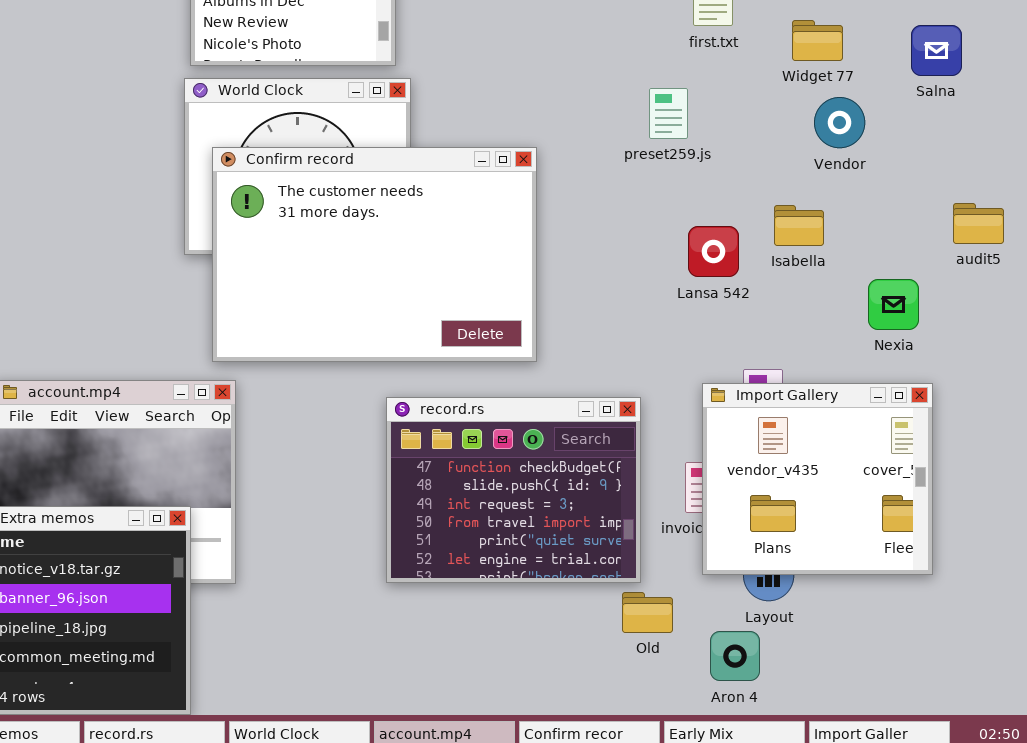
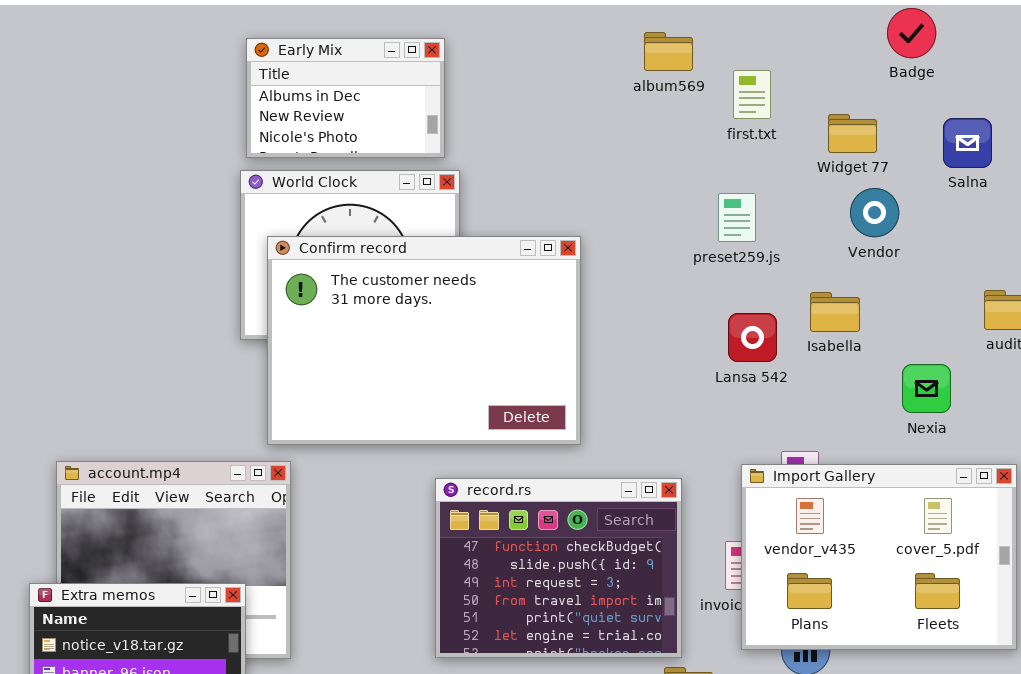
preset259.js: [649,88,688,139] -> [718,193,756,242], moved
Import Gallery: [702,383,933,575] -> [741,464,1017,650], resized

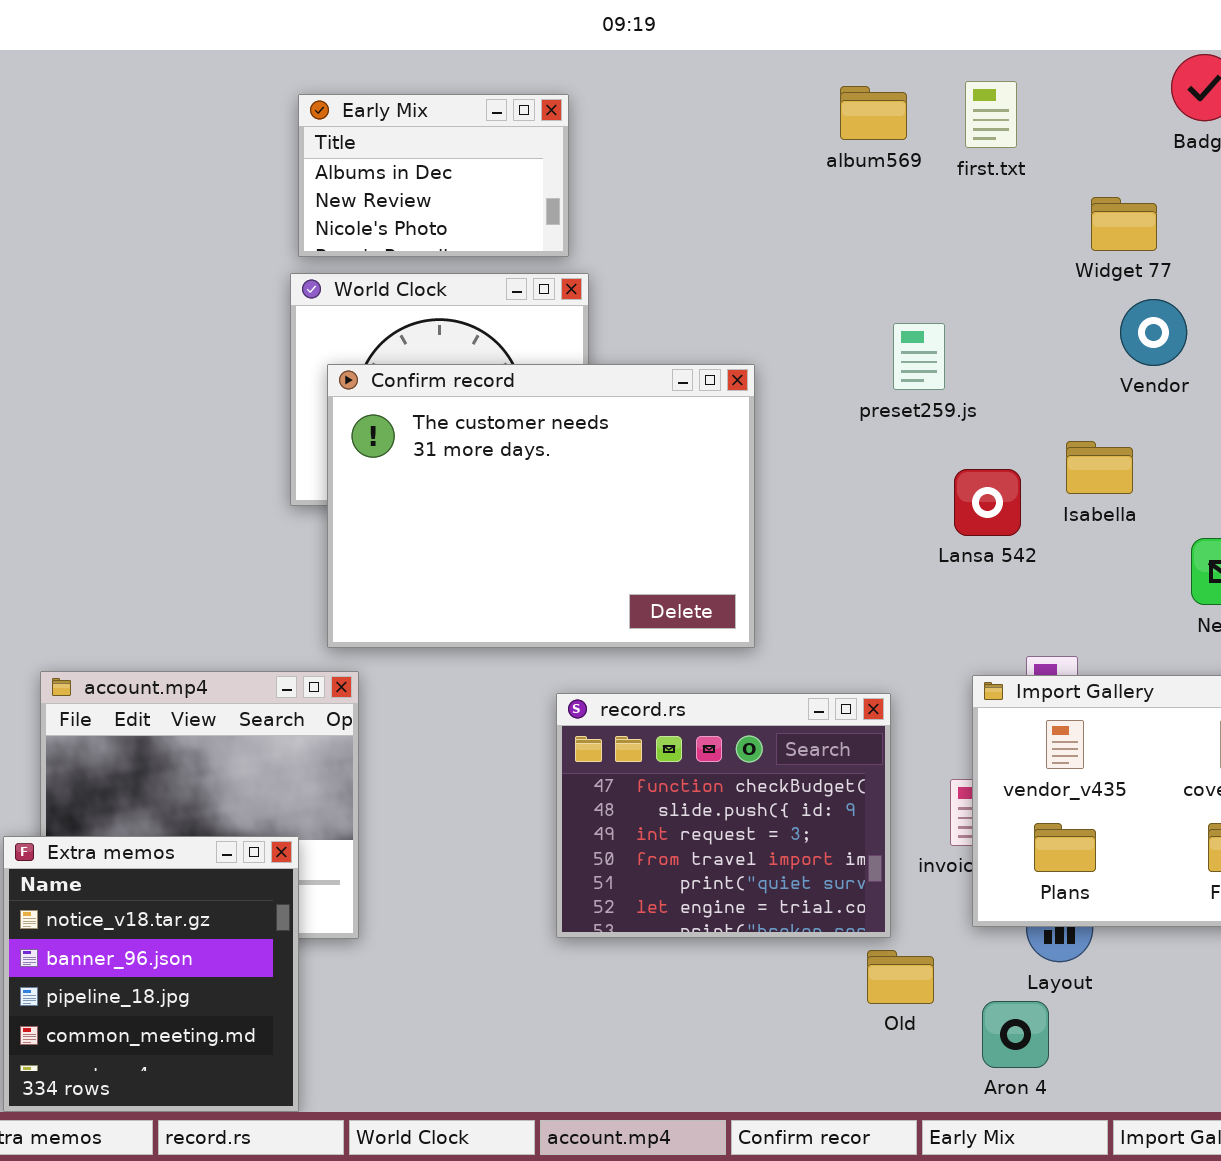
first.txt: [733,70,771,119] -> [965,81,1017,148], moved
preset259.js: [718,193,756,242] -> [893,323,945,390], moved

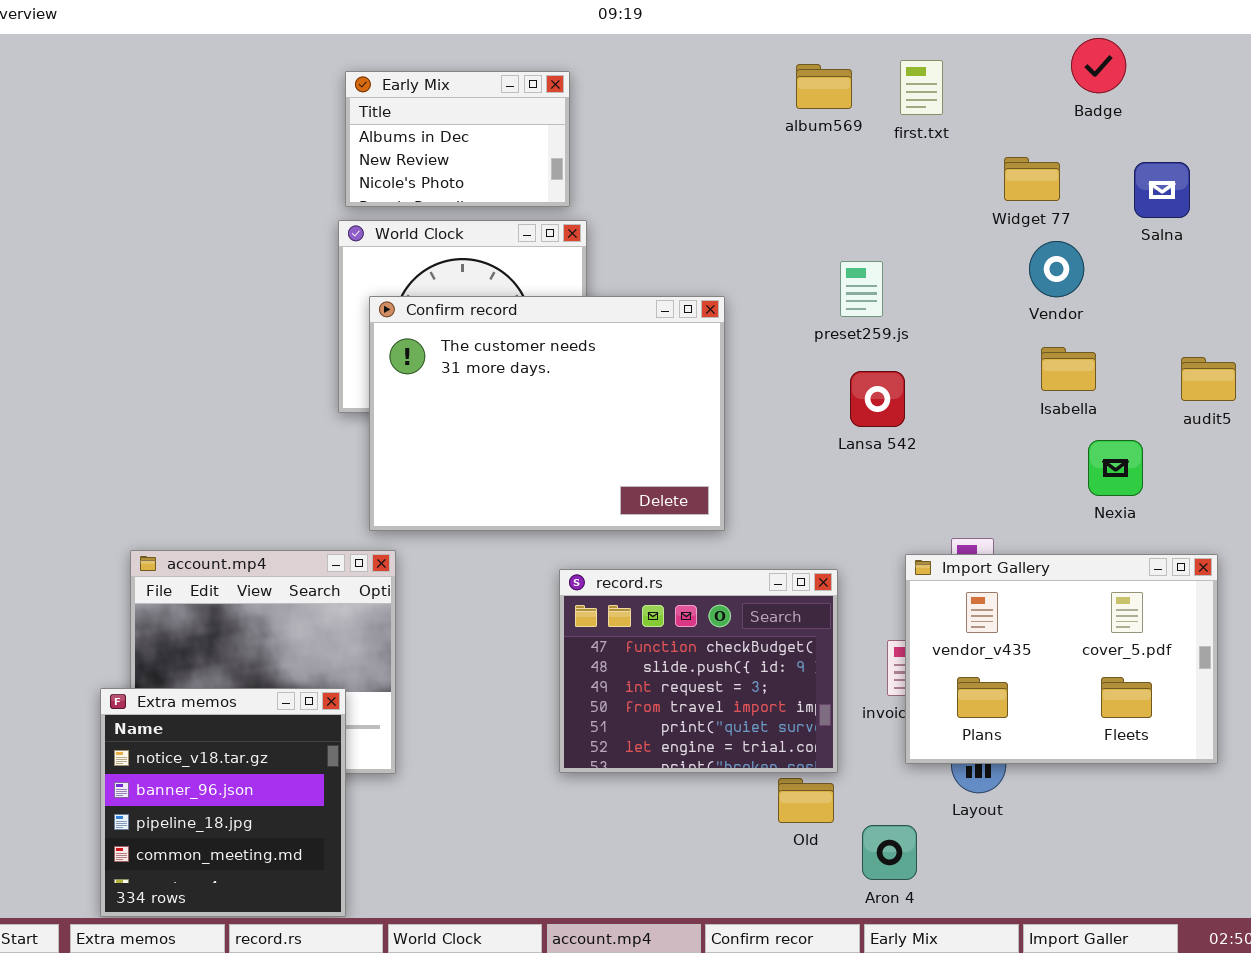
Isabella: [1066,441,1133,494] -> [1041,347,1096,391], moved
Lansa 542: [954,469,1021,536] -> [850,371,905,427], moved
Old: [867,950,934,1004] -> [778,778,834,823], moved
Aron 4: [982,1001,1049,1068] -> [862,825,917,880], moved

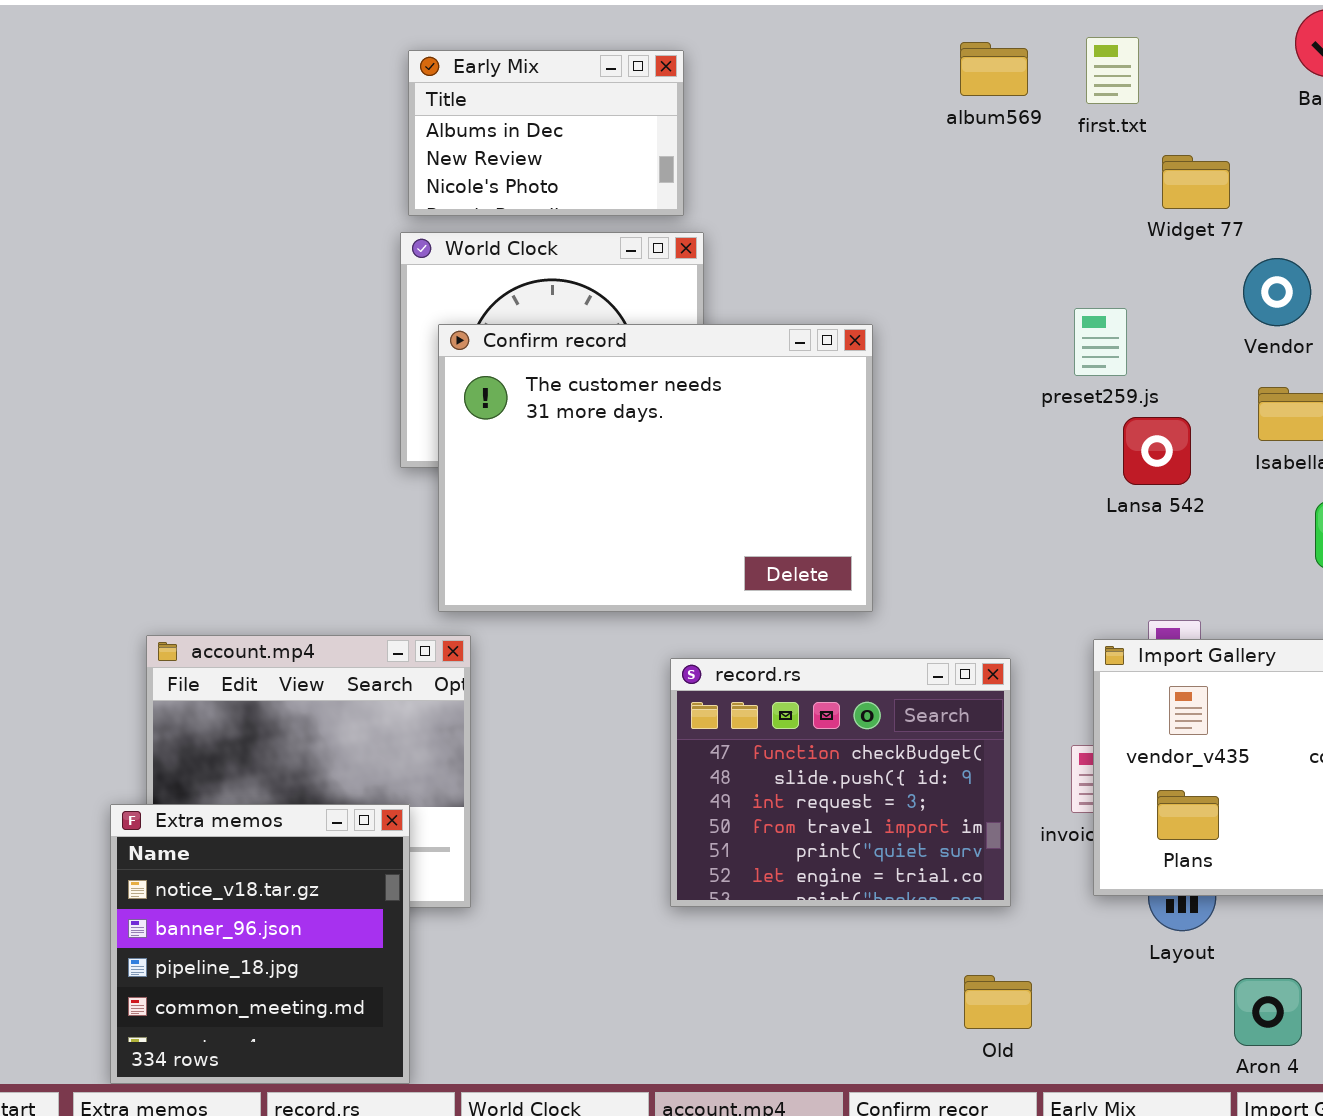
Widget 77: [1004,157,1060,201] -> [1162,155,1230,209], moved
preset259.js: [840,261,883,317] -> [1074,308,1127,376], moved
Lansa 542: [850,371,905,427] -> [1123,417,1191,485], moved
Old: [778,778,834,823] -> [964,975,1032,1029], moved
Aron 4: [862,825,917,880] -> [1234,978,1302,1046], moved

